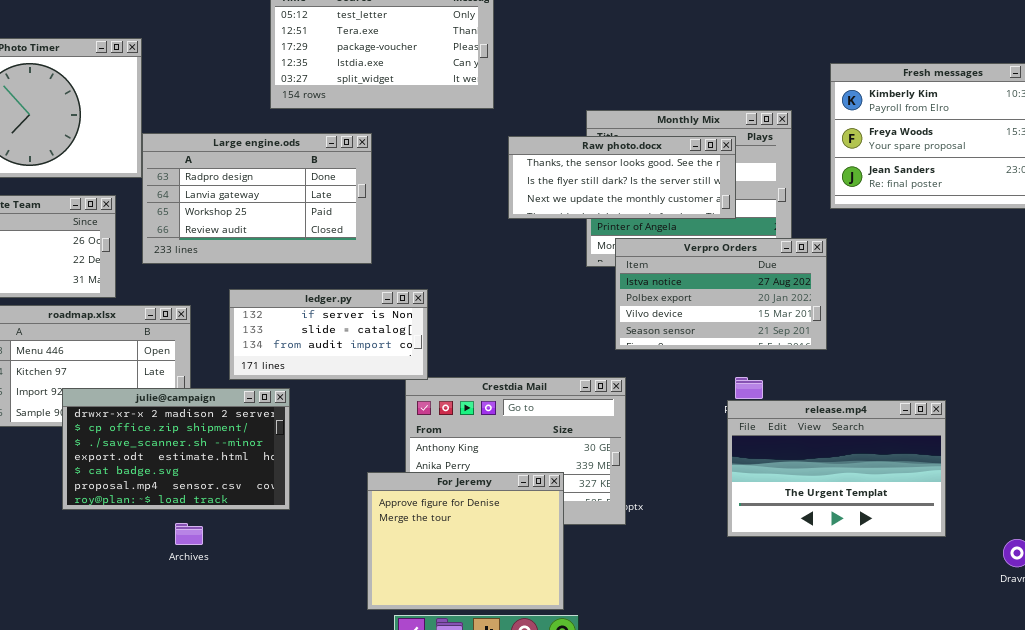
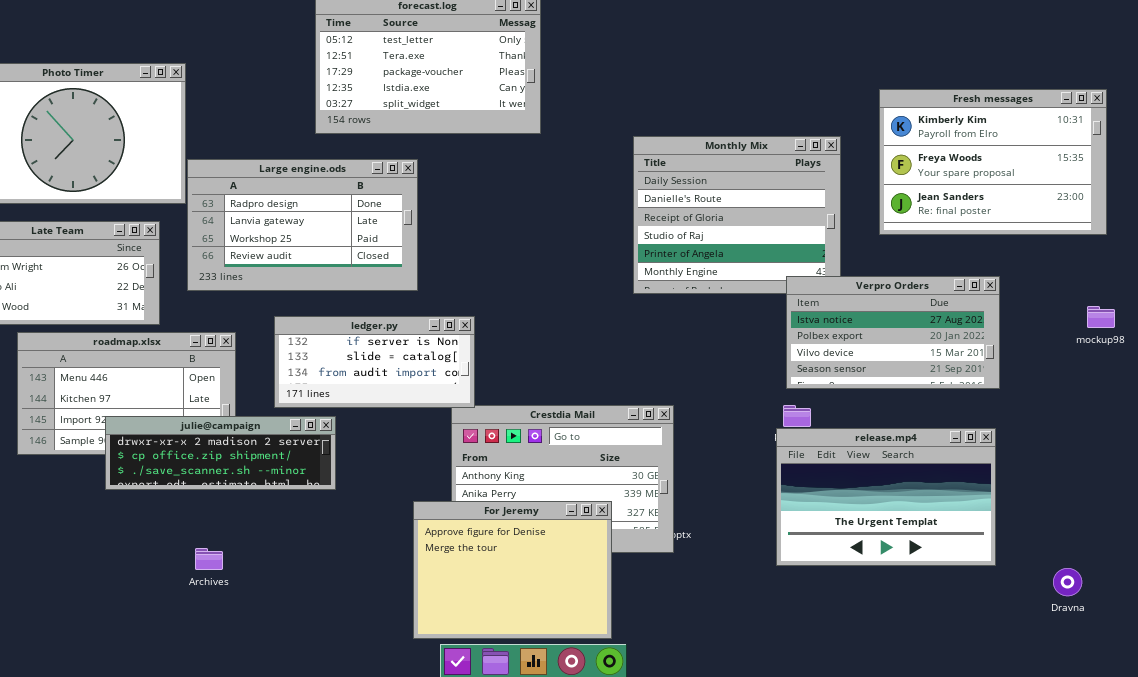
Raw photo.docx: [508,136,736,219] -> none, closed
Verpro Orders: [615,238,827,350] -> [786,276,1000,389], moved
julie@campaign: [62,388,290,510] -> [105,416,336,490], resized
Archives: [175,523,203,545] -> [195,548,223,570], moved

